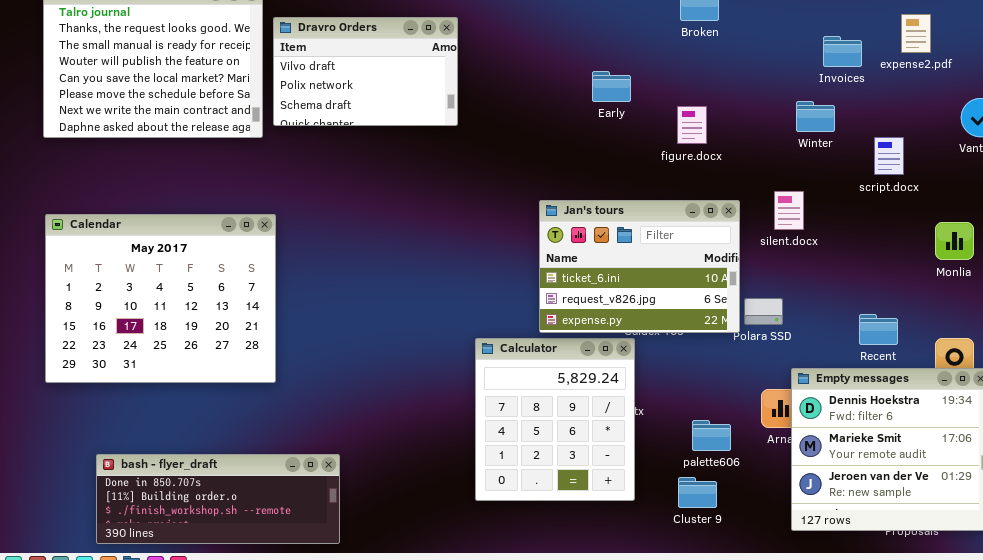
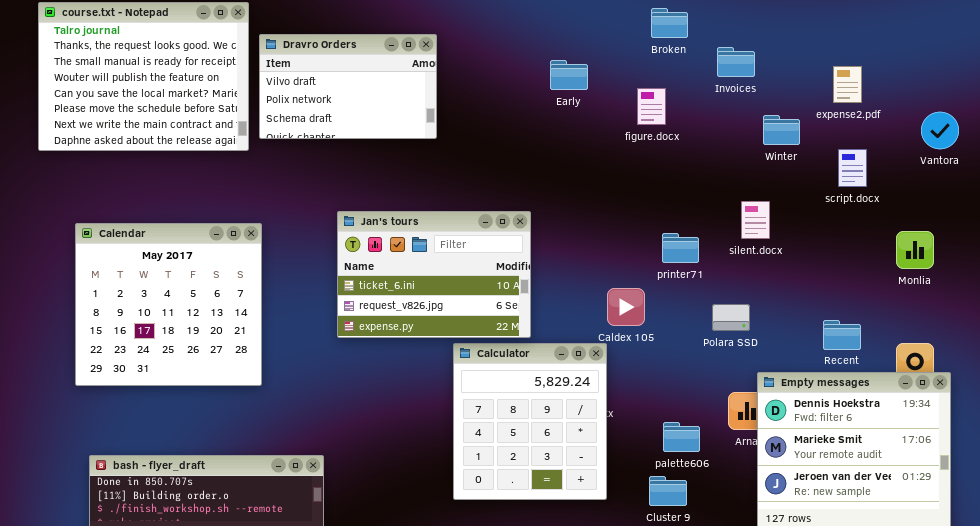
expense2.pdf: [901,14,931,53] -> [833,66,862,103], moved
Invoices: [823,36,862,67] -> [717,47,755,77], moved
Early: [592,71,631,102] -> [550,60,588,90], moved
figure.docx: [677,106,707,144] -> [637,88,666,125], moved
Jan's tours: [539,200,740,333] -> [337,211,531,338], moved
Calendar: [45,214,276,383] -> [75,223,262,386], resized

